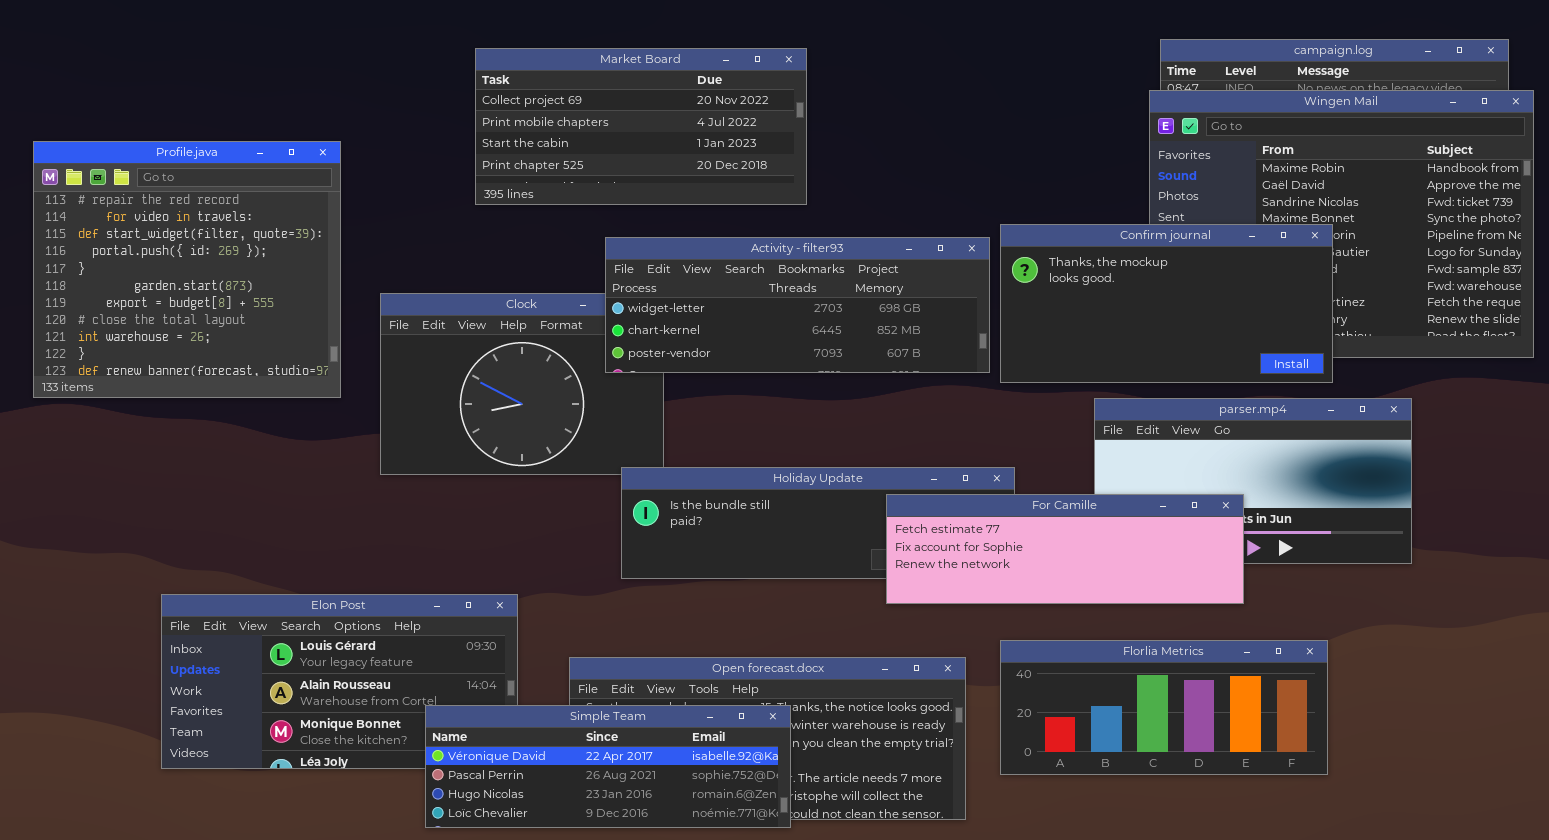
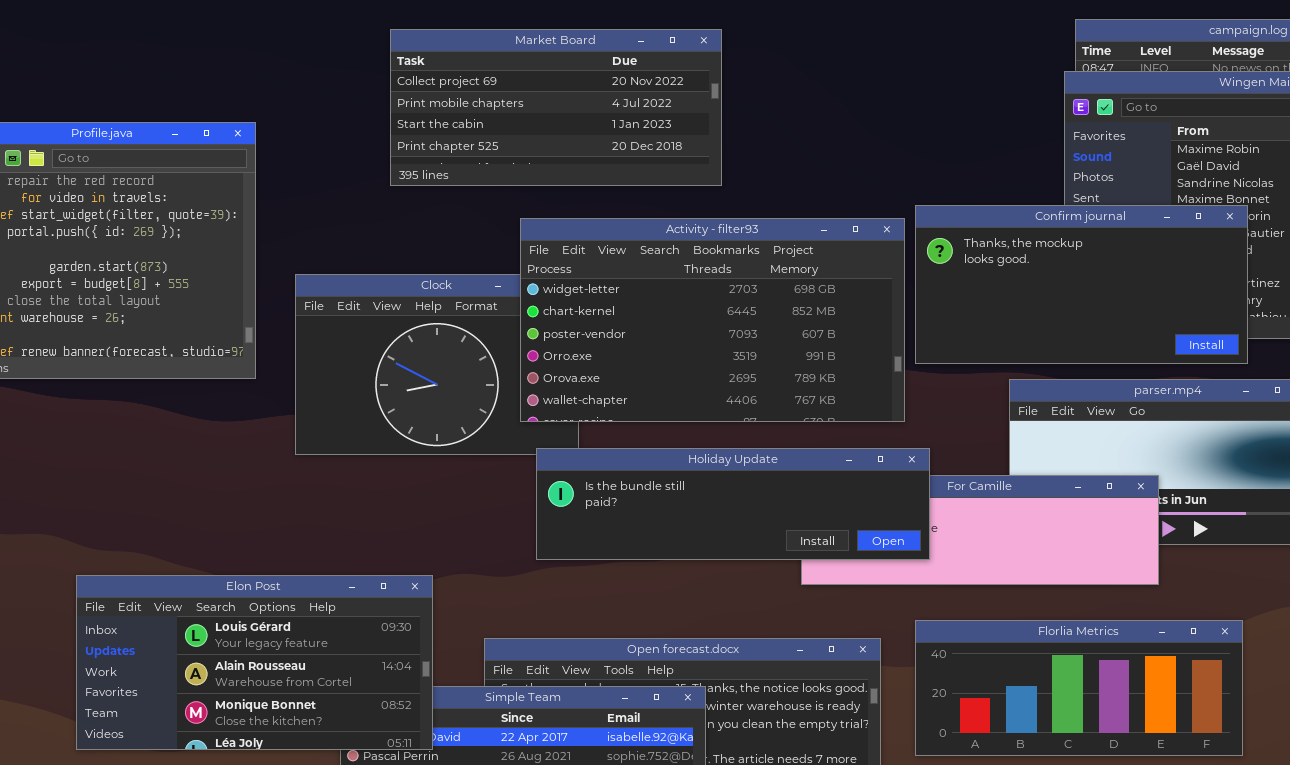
Activity - filter93: [605,237,990,373] -> [520,218,905,422], resized
Holiday Update: [621,467,1015,579] -> [536,448,930,560], raised
Elon Post: [161,594,518,769] -> [76,575,433,750], raised

